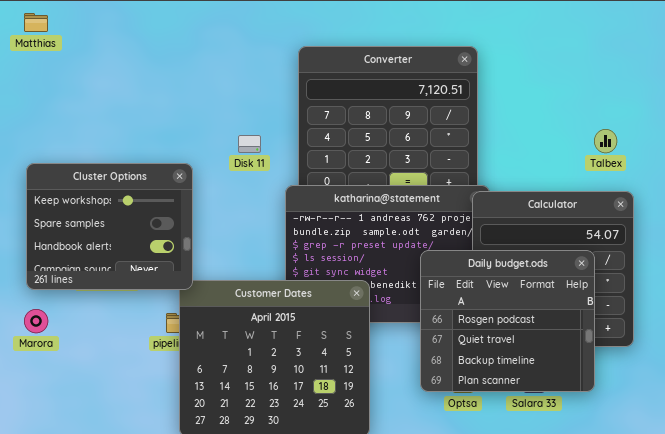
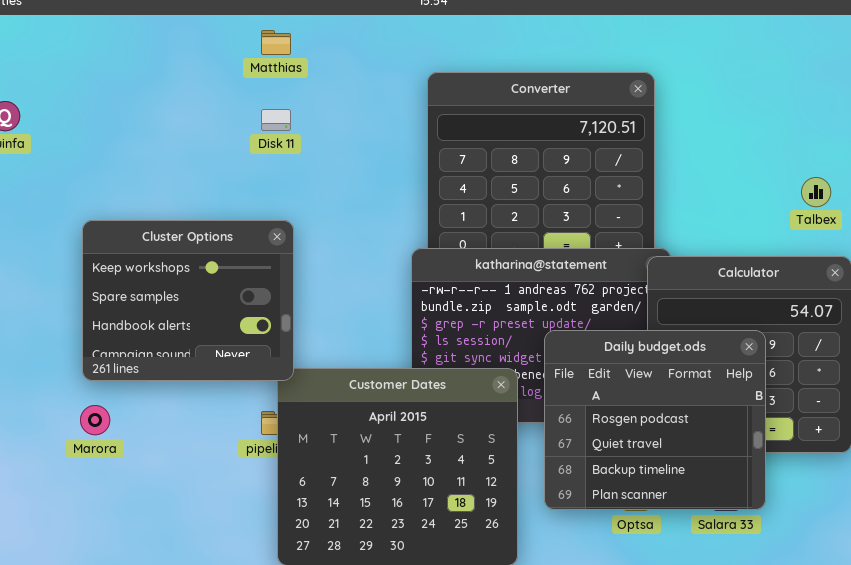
Matthias: [24,13,48,32] -> [261,30,291,55], moved
Disk 11: [238,135,261,153] -> [261,109,291,131], moved
Daily budget.ods: [420,250,595,392] -> [544,330,766,510], moved

